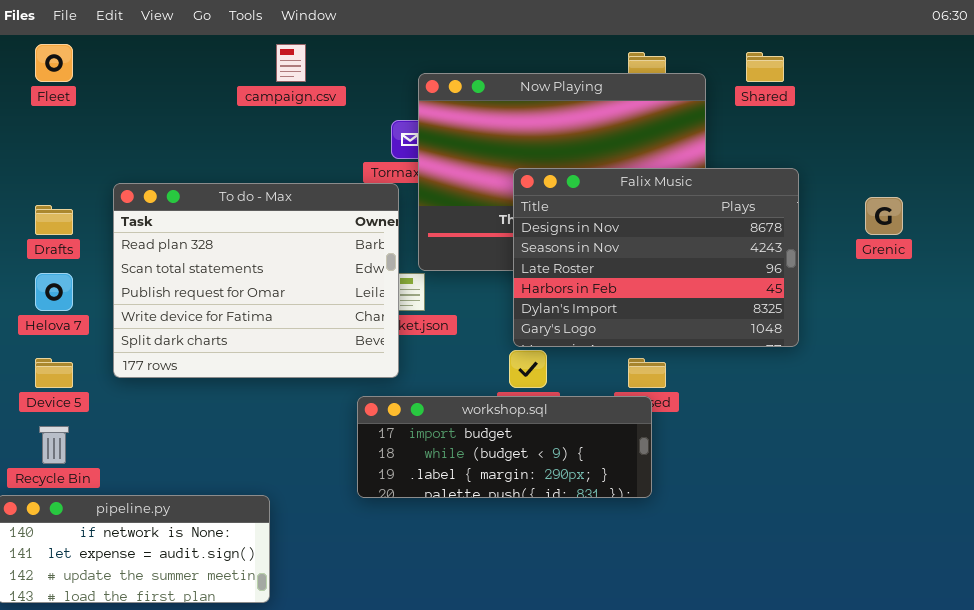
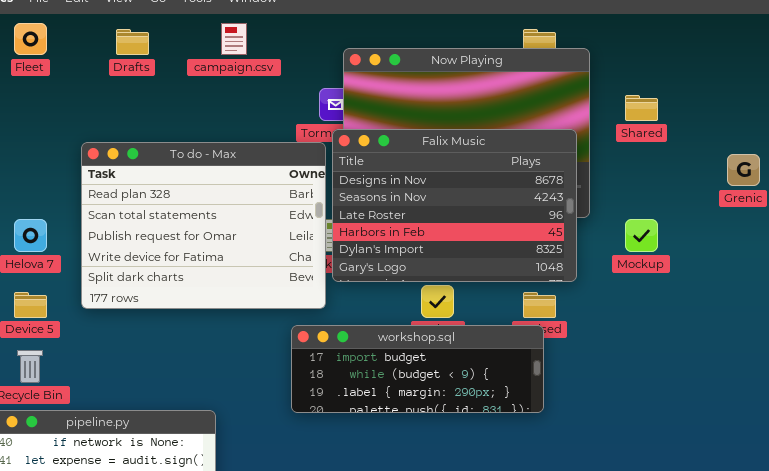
Shared: [746,52,784,82] -> [625,95,658,121], moved
Falix Music: [513,168,799,347] -> [332,129,577,282], moved
Drafts: [35,205,73,235] -> [116,29,149,55], moved

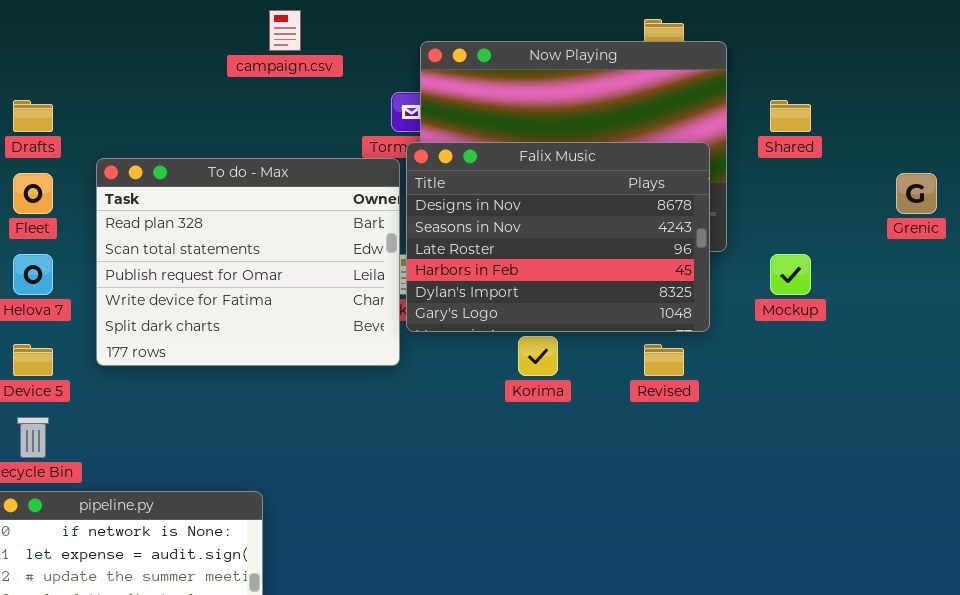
Fleet: [14,23,47,55] -> [13,173,53,214], moved
Drafts: [116,29,149,55] -> [13,100,53,132], moved
workshop.sql: [291,325,544,413] -> none, closed

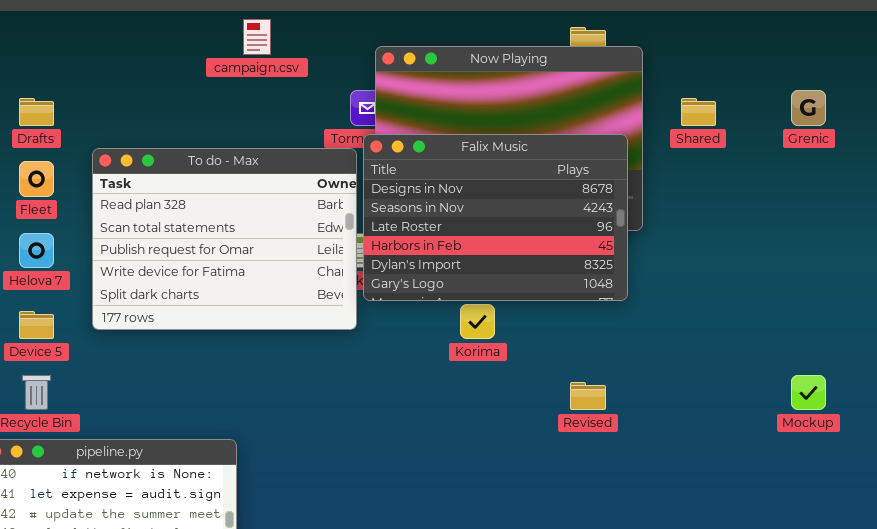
Grenic: [896,173,937,214] -> [791,90,826,126], moved
Mockup: [770,254,811,295] -> [791,375,826,410], moved
Revised: [644,344,684,376] -> [570,382,606,410], moved

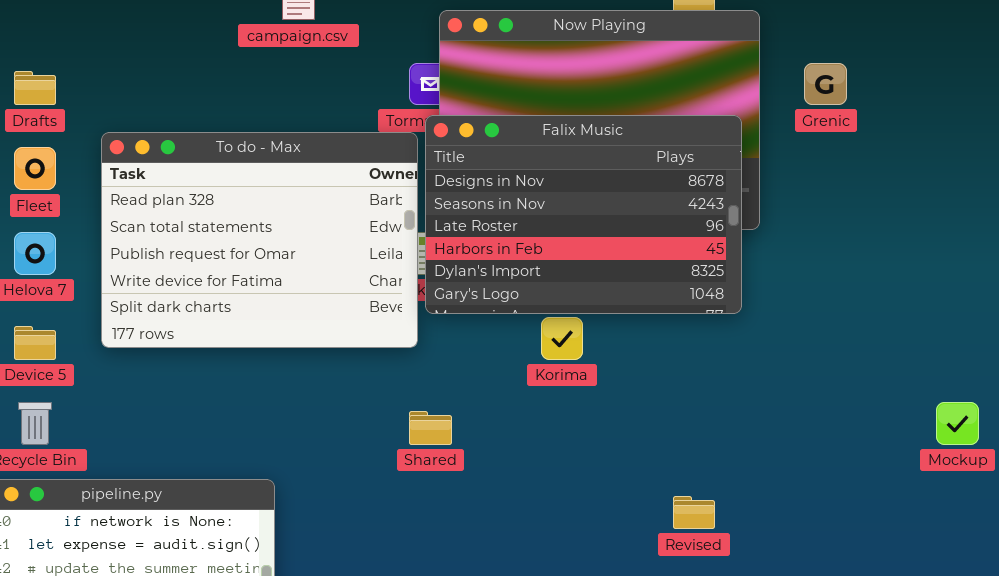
Grenic: [791,90,826,126] -> [804,63,847,105], moved
Shared: [681,98,716,126] -> [409,411,452,445], moved
Revised: [570,382,606,410] -> [673,496,715,529], moved

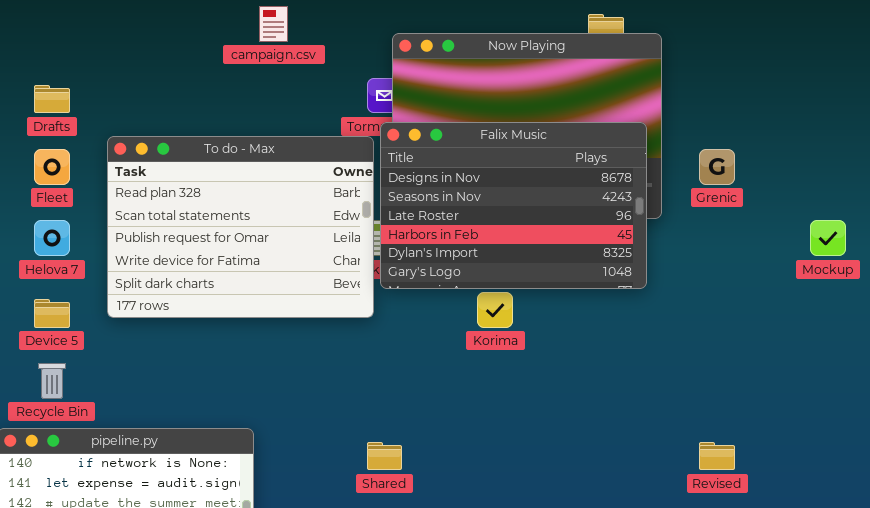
Grenic: [804,63,847,105] -> [699,149,735,185], moved
Mockup: [936,402,979,445] -> [810,220,846,256], moved
Shared: [409,411,452,445] -> [367,442,402,470], moved
Revised: [673,496,715,529] -> [699,442,735,470], moved

